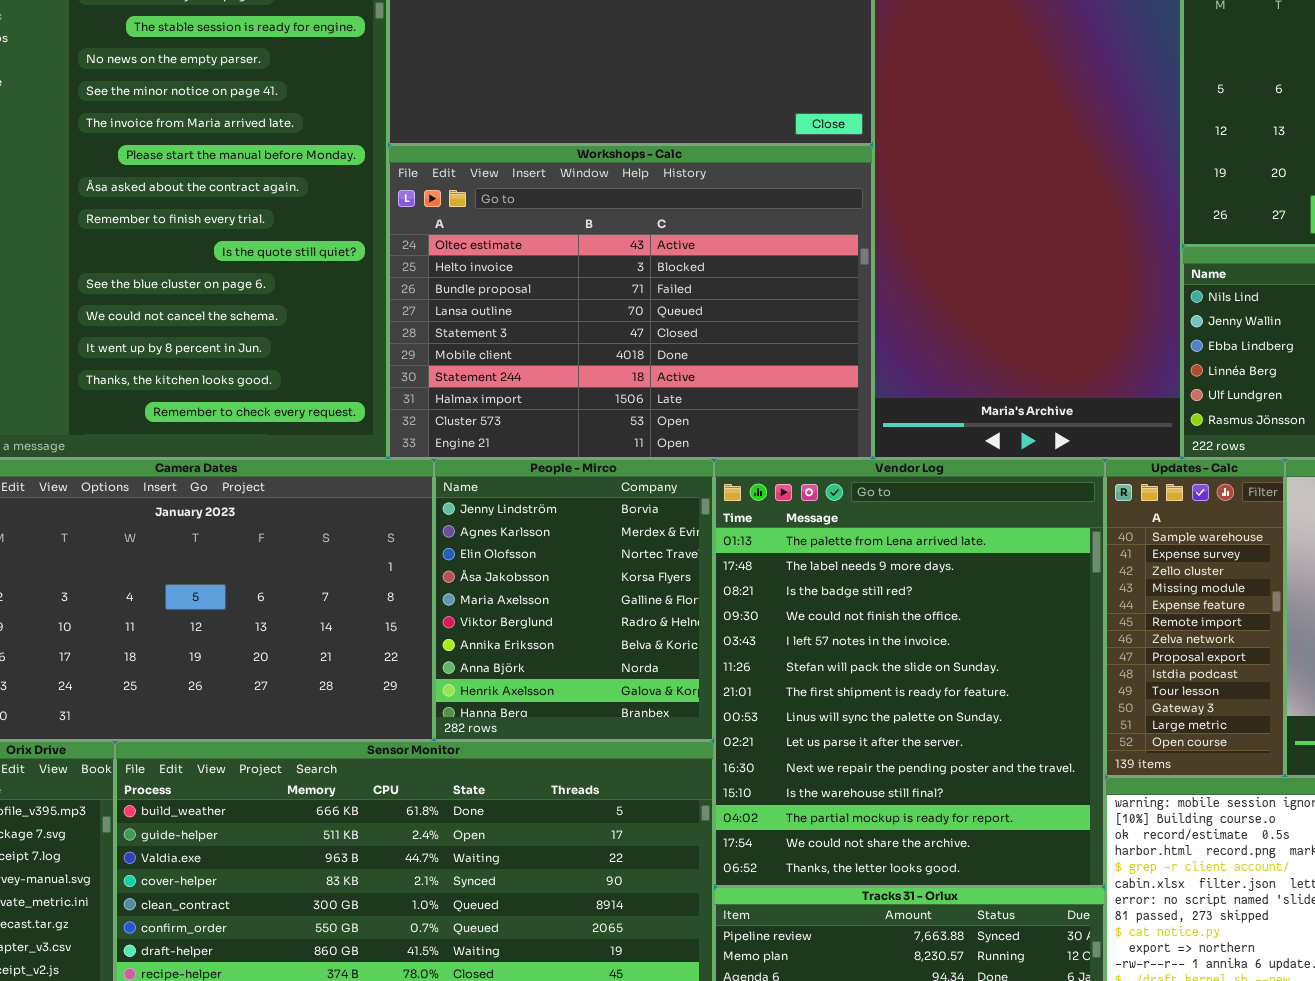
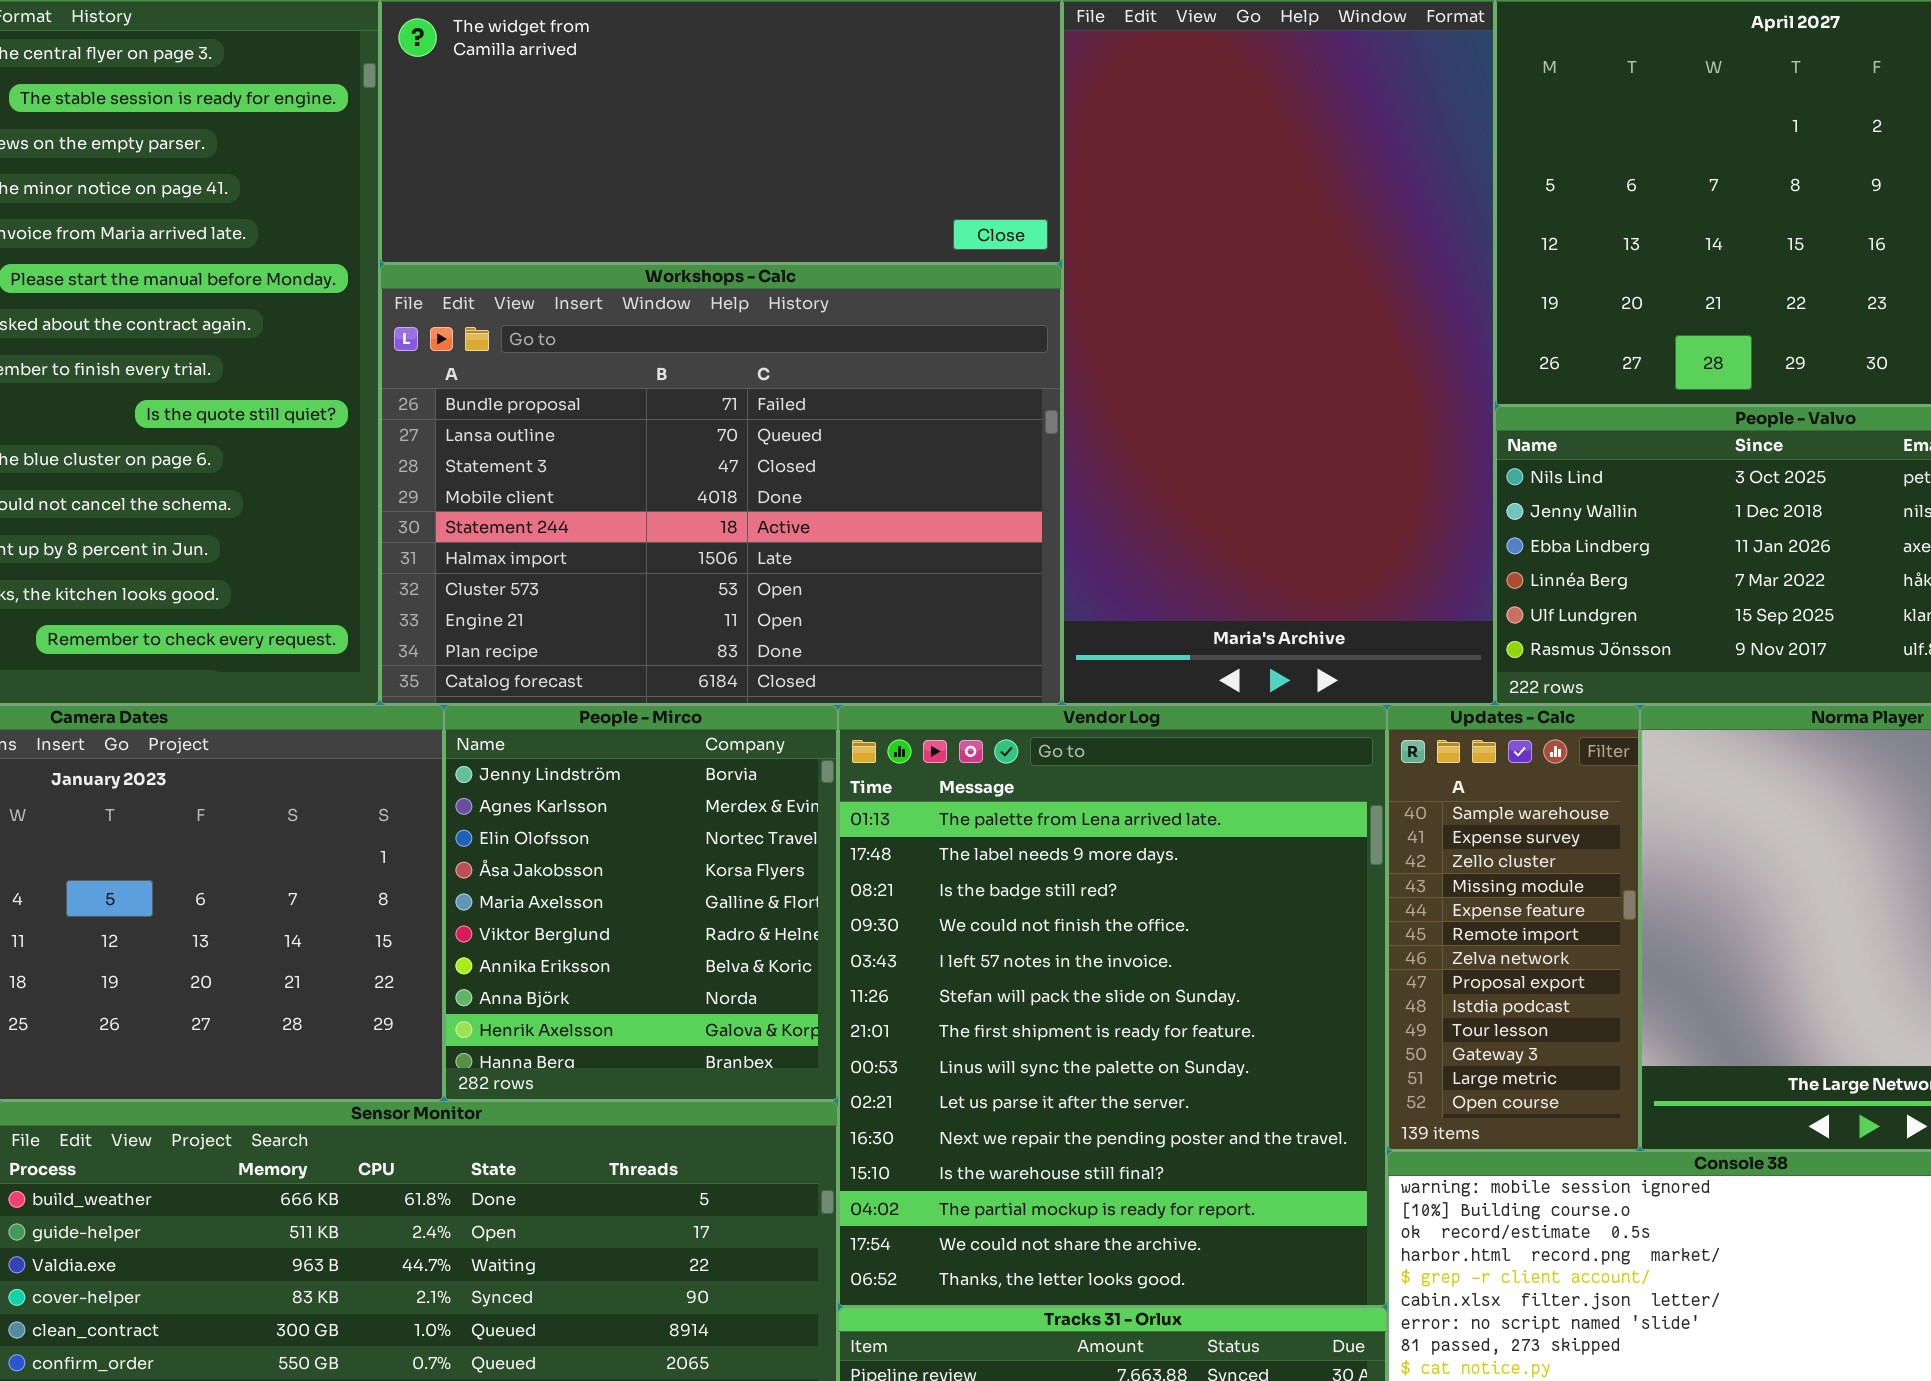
Workshops - Calc: [388,145,873,459] -> [380,264,1062,705], scrolled down 2 rows

